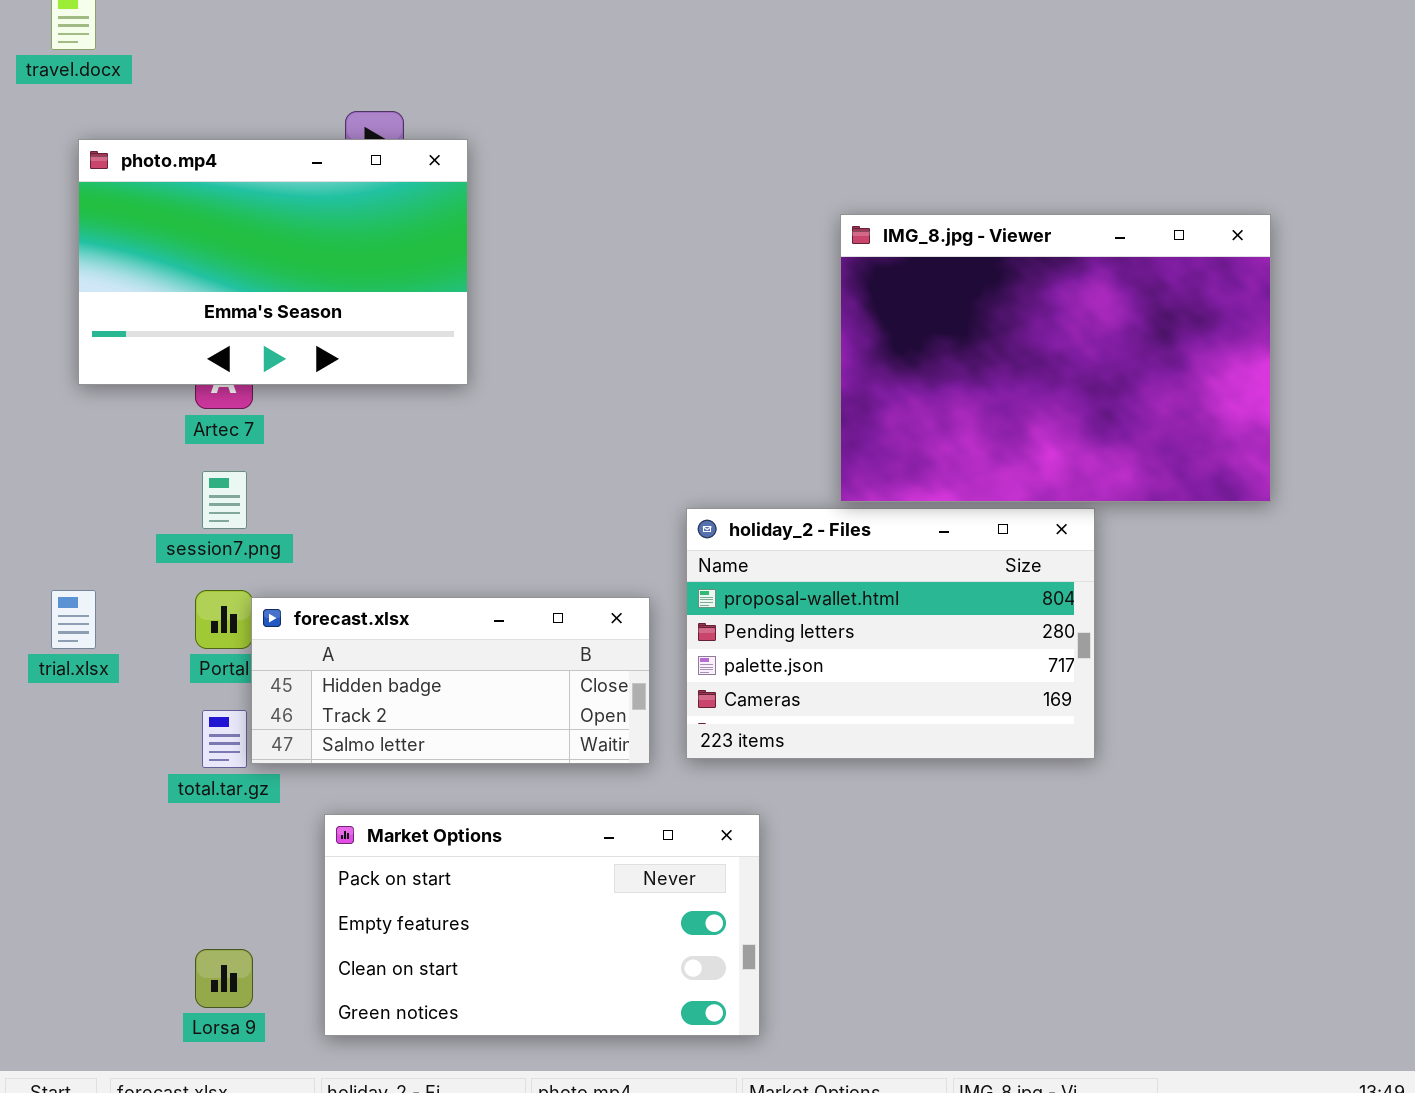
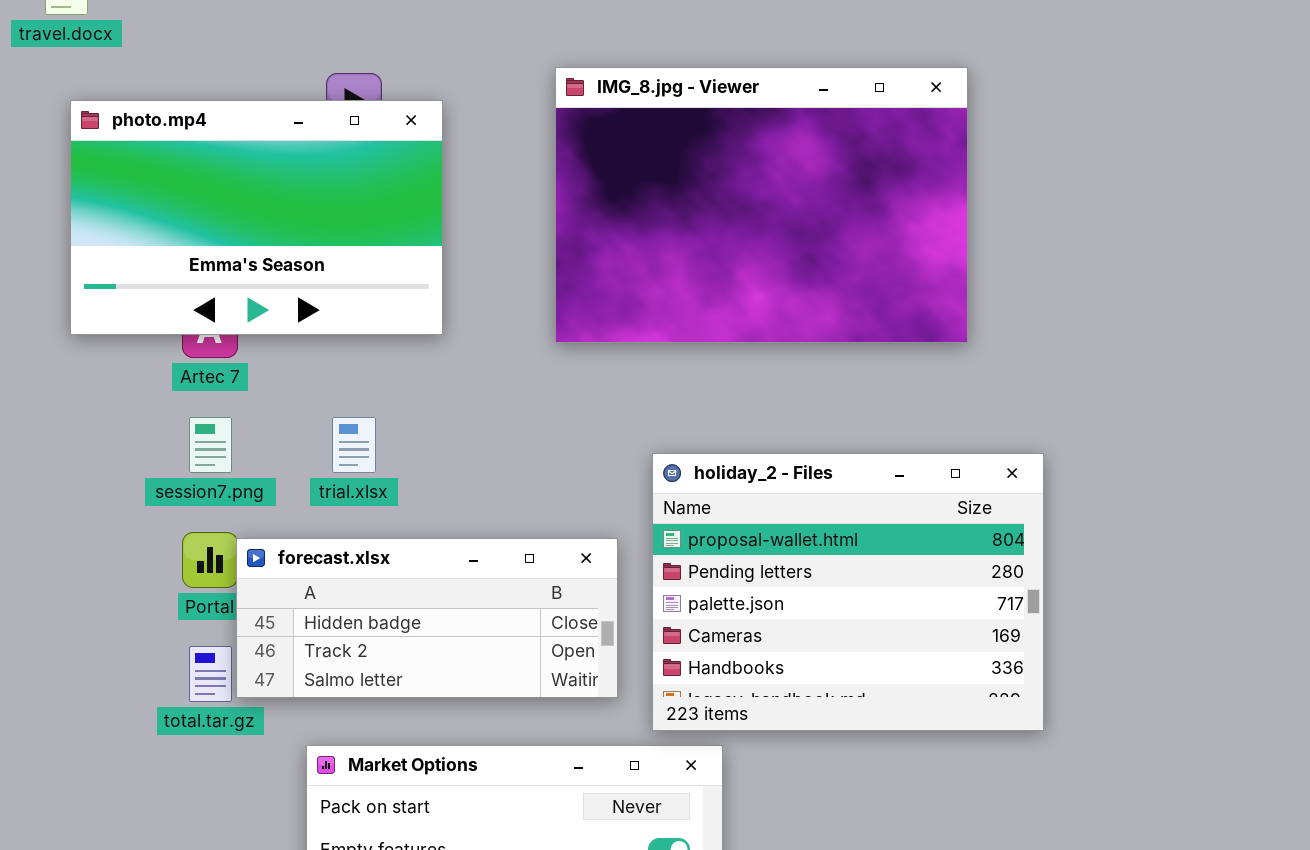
IMG_8.jpg - Viewer: [840,214,1271,502] -> [555,67,968,343], moved
holiday_2 - Files: [686,508,1095,759] -> [652,453,1044,731], resized
trial.xlsx: [51,590,96,649] -> [332,417,376,473], moved

